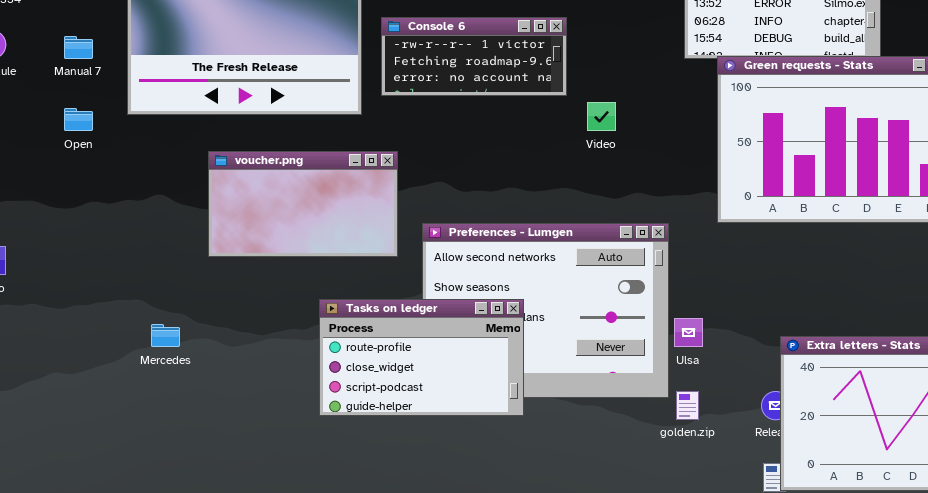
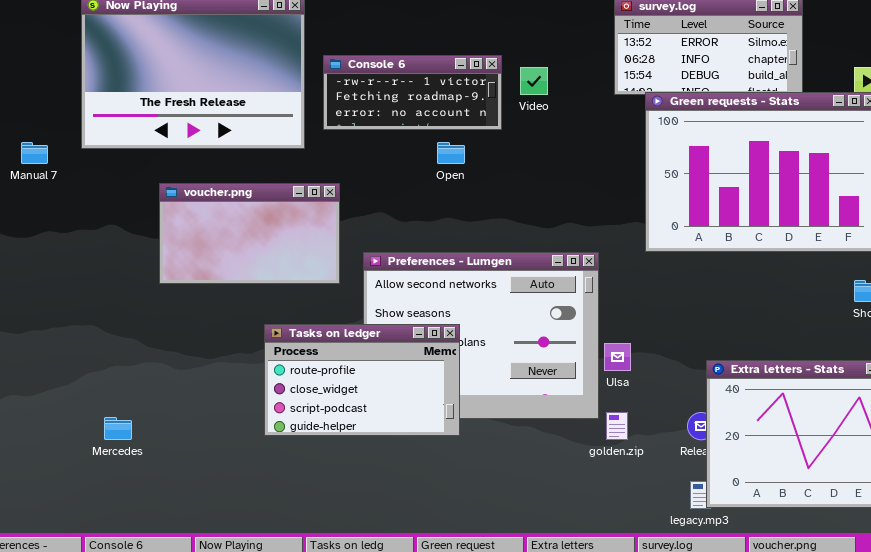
Manual 7: [64,36,93,59] -> [21,142,48,164], moved
Video: [587,102,616,131] -> [520,67,548,95], moved
Open: [64,108,93,131] -> [437,142,465,164], moved
Mercedes: [151,324,180,347] -> [104,417,132,440], moved

